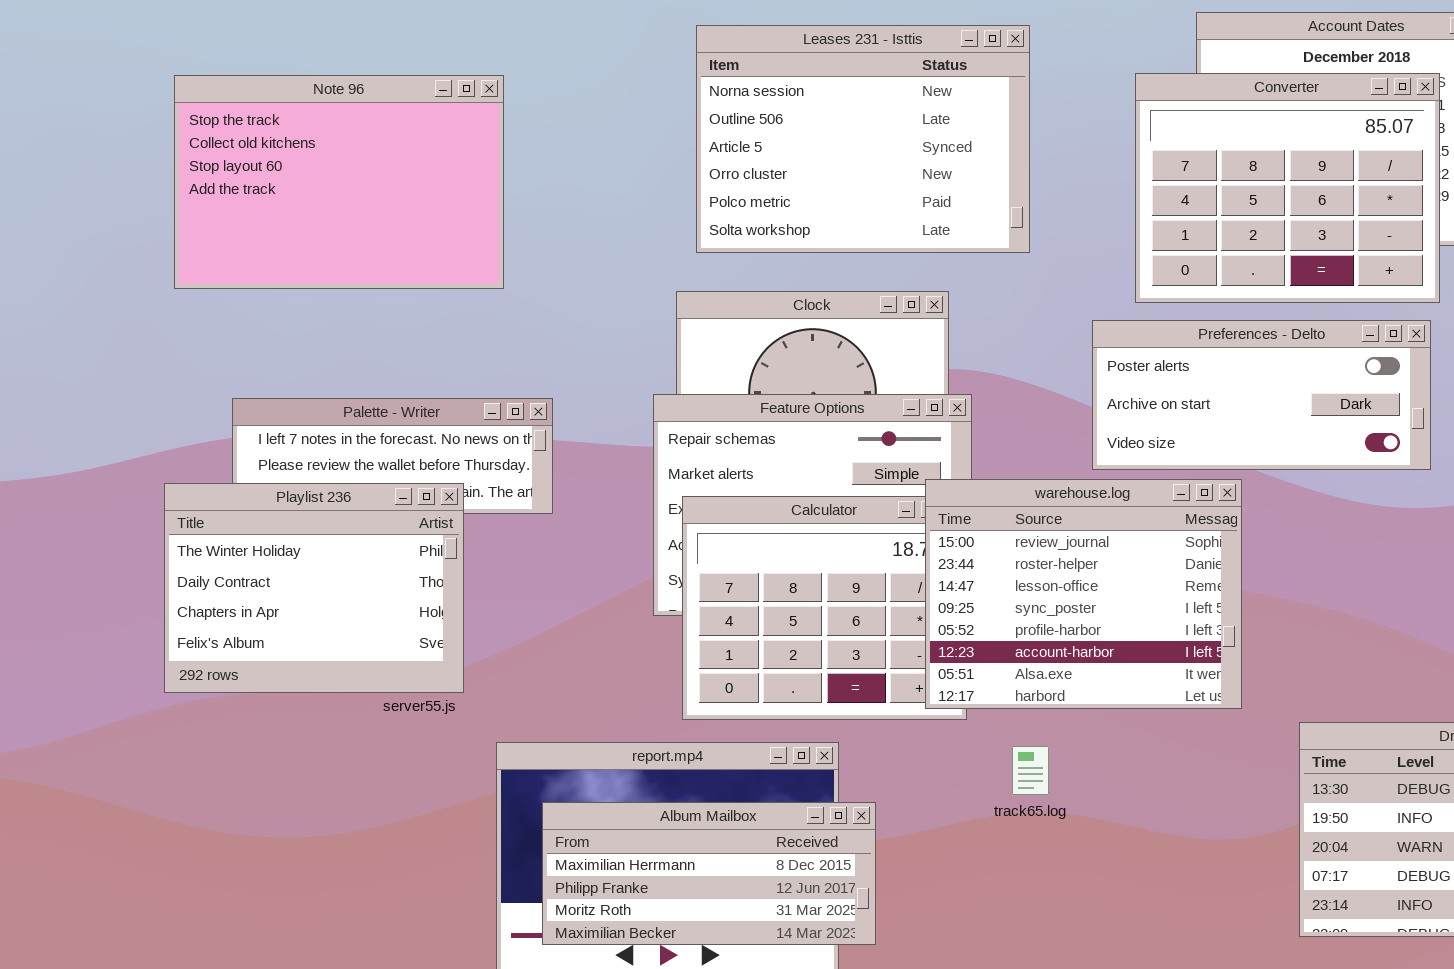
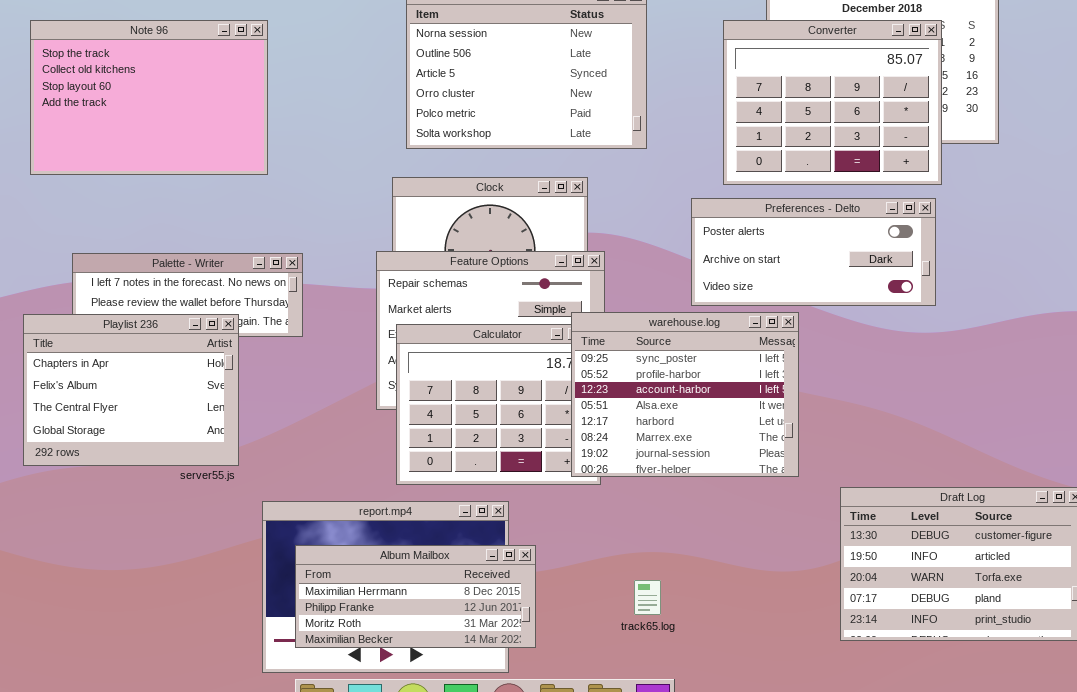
warehouse.log: [925,479,1242,709] -> [571,312,799,477], scrolled down 3 rows
Playlist 236: [164,483,464,693] -> [23,314,239,466], scrolled down 2 rows
track65.log: [1012,746,1049,795] -> [634,580,661,615], moved

